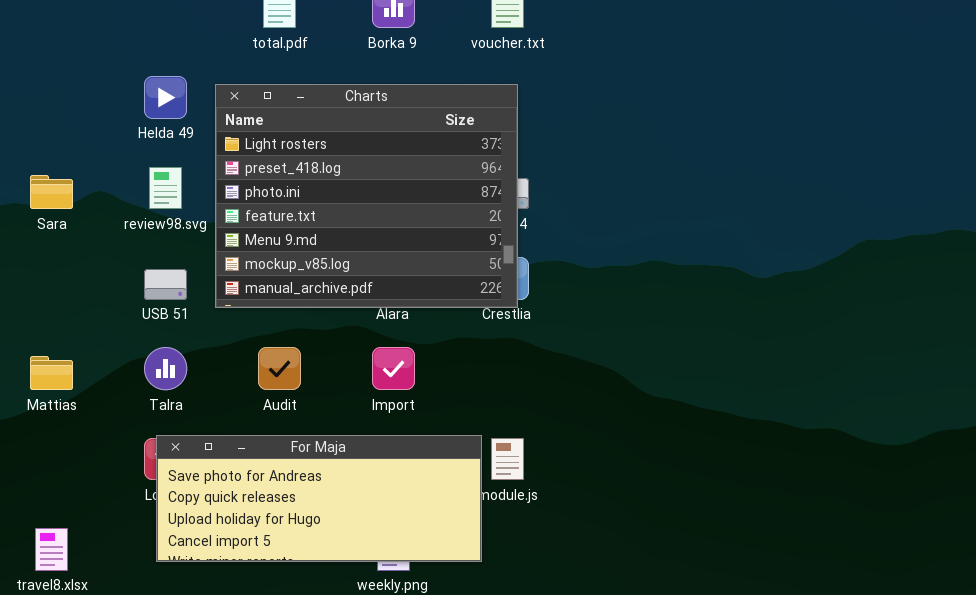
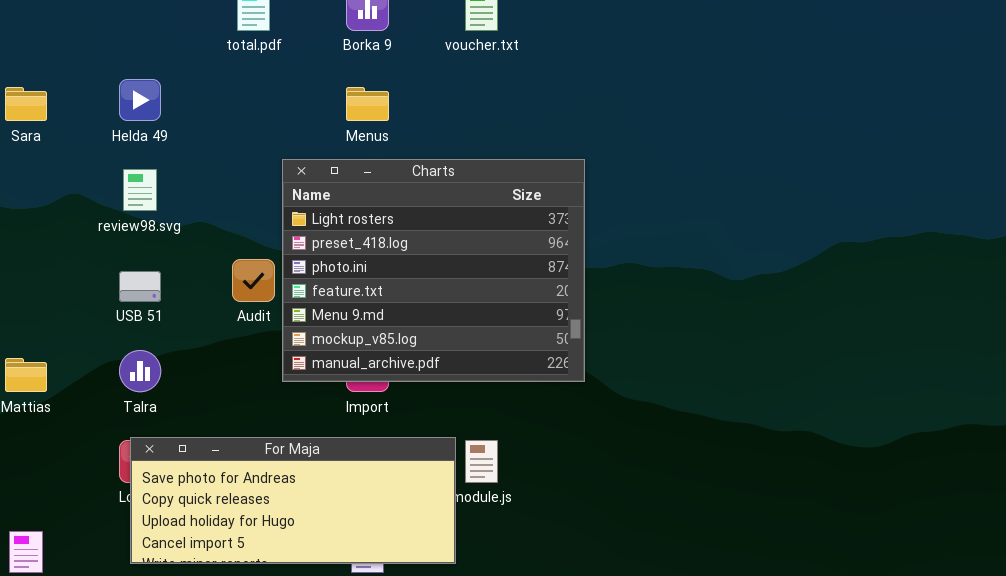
Charts: [215,84,518,308] -> [282,159,585,382], moved
Sara: [30,175,73,209] -> [5,87,47,121], moved
Audit: [258,347,301,390] -> [232,259,275,302], moved

